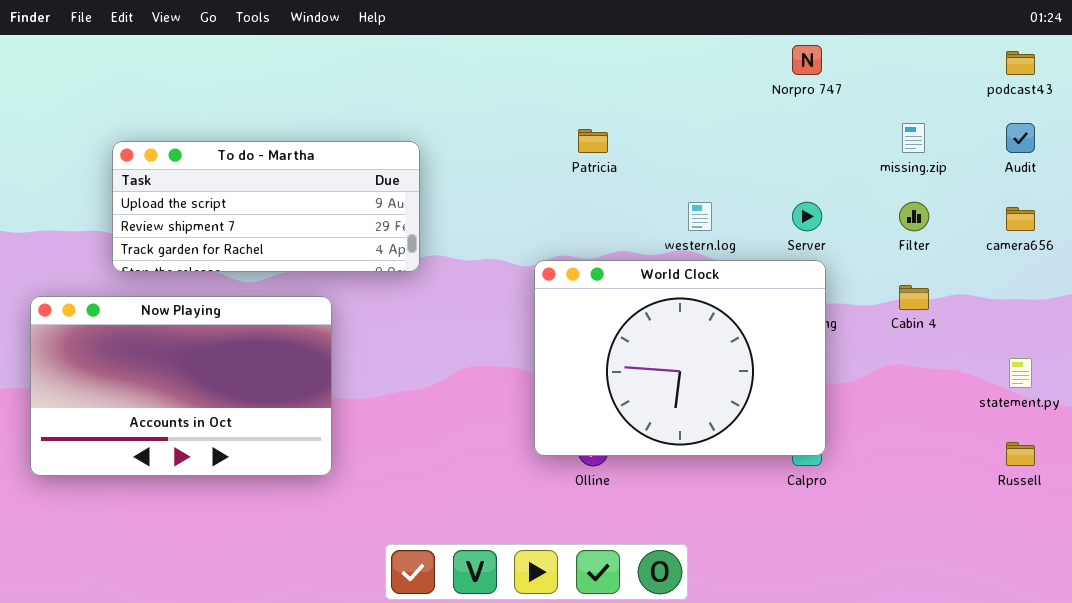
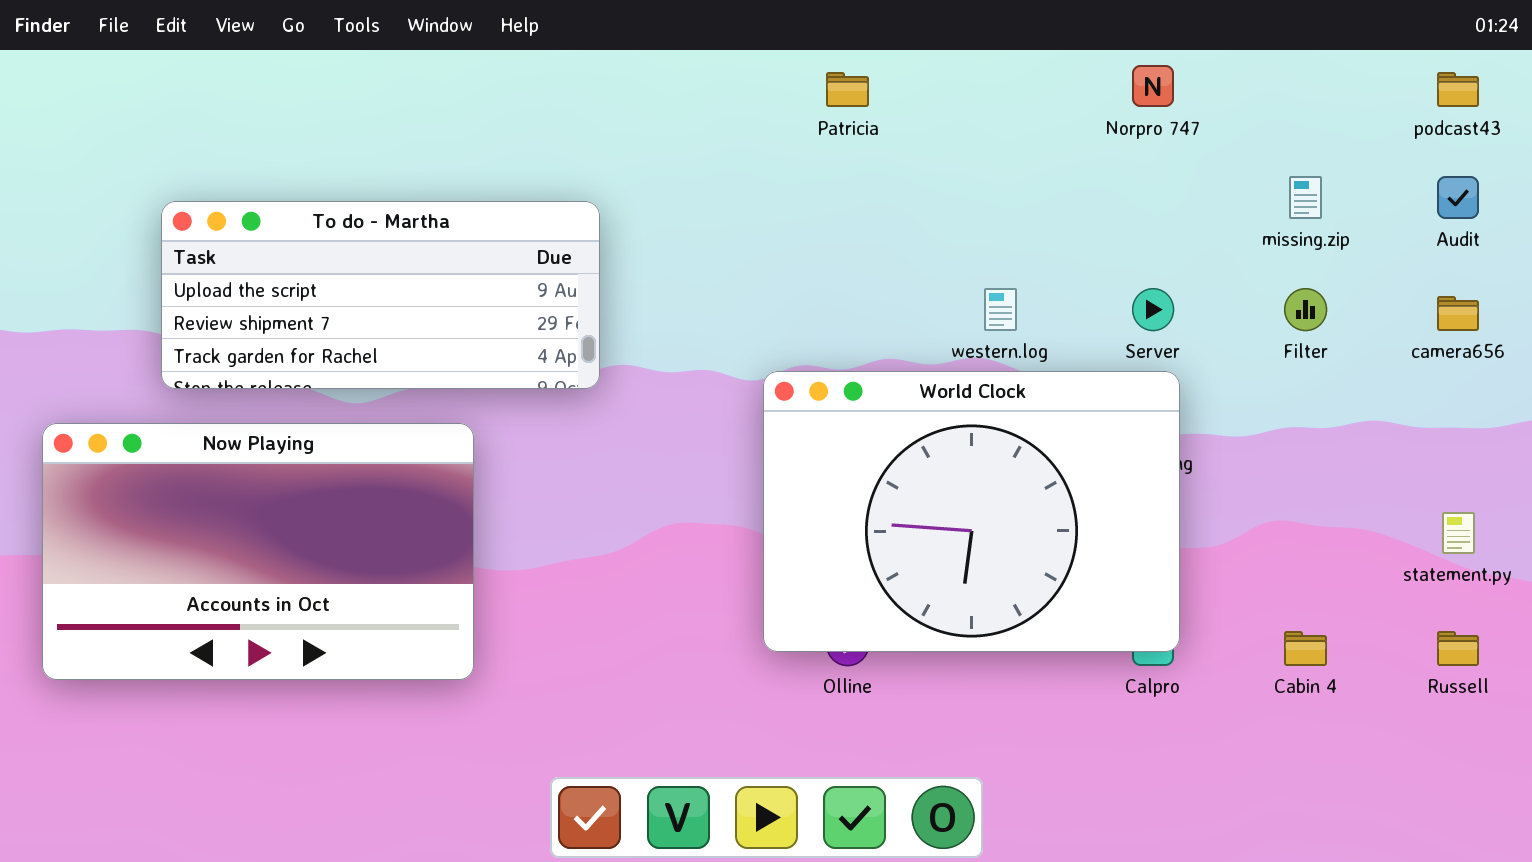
Patricia: [578,129,608,153] -> [826,72,869,107], moved
Cabin 4: [899,285,929,310] -> [1284,631,1327,666], moved

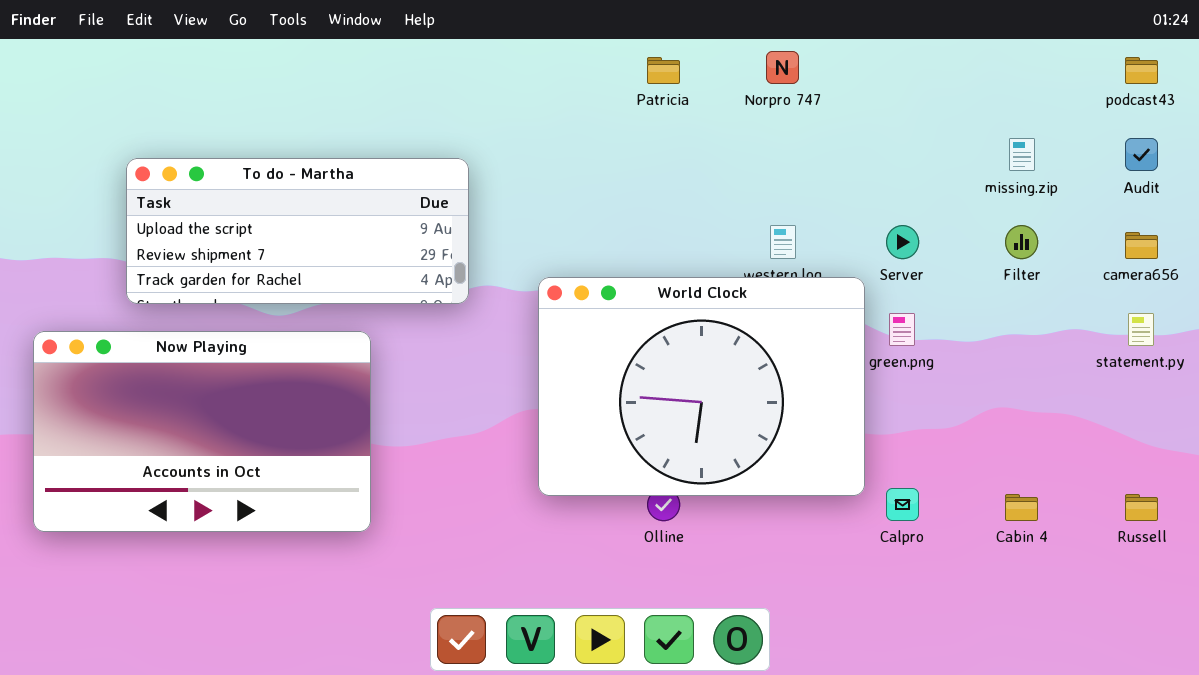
Norpro 747: [1132,65,1174,107] -> [766,51,799,84], moved
World Clock: [763,371,1180,652] -> [538,277,865,496], moved
statement.py: [1442,512,1475,554] -> [1128,313,1154,346], moved

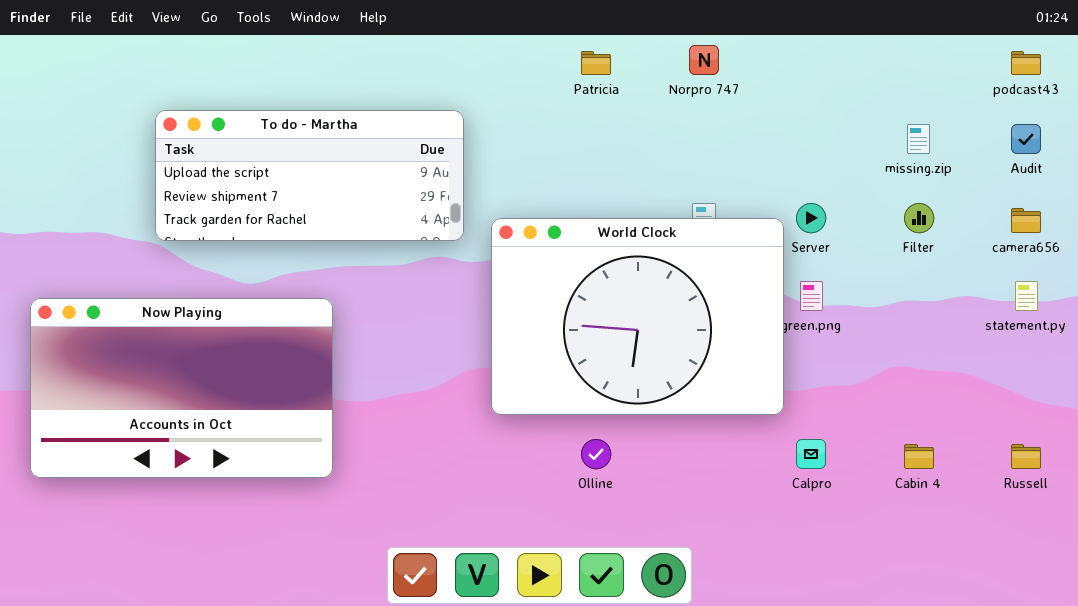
To do - Martha: [126,158,469,304] -> [155,110,464,241], moved
World Clock: [538,277,865,496] -> [491,218,784,415], moved

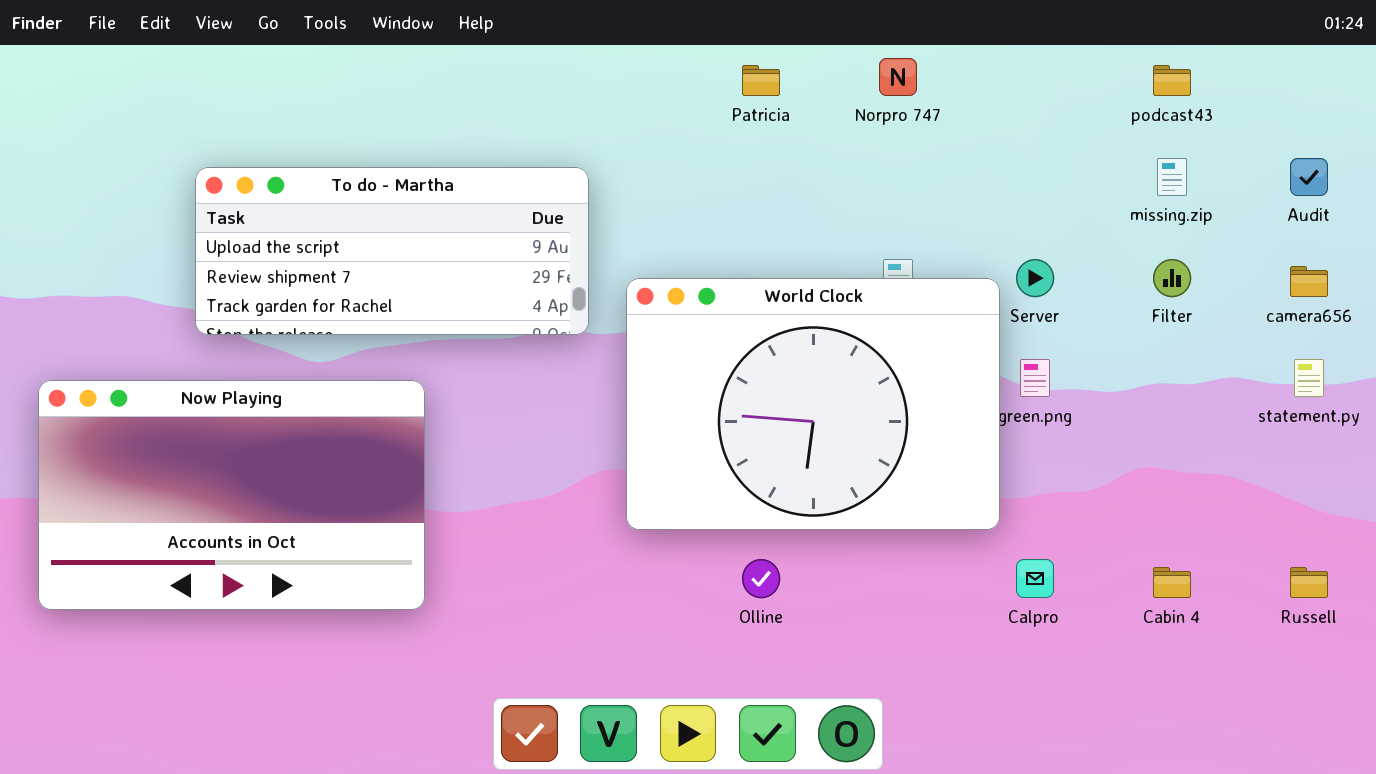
podcast43: [1011,51,1041,75] -> [1153,65,1191,96], moved
To do - Martha: [155,110,464,241] -> [195,167,589,335], moved

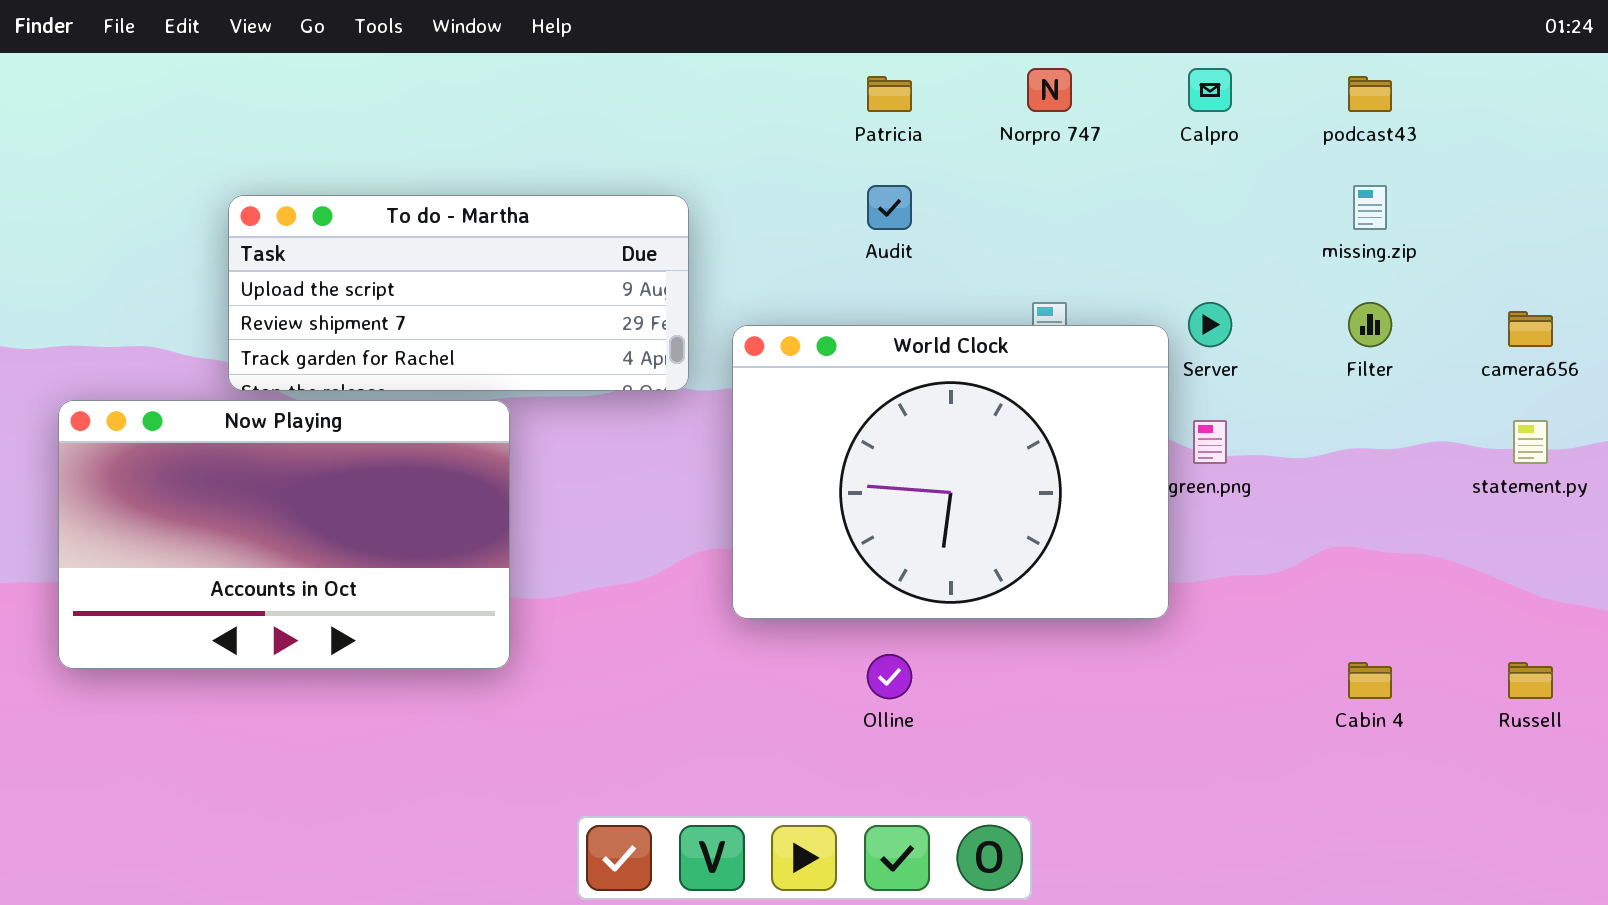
Audit: [1290,158,1328,196] -> [867,185,912,230], moved
Now Playing: [38,380,425,610] -> [58,400,510,669], moved
Calpro: [1016,559,1054,598] -> [1188,68,1232,112], moved

